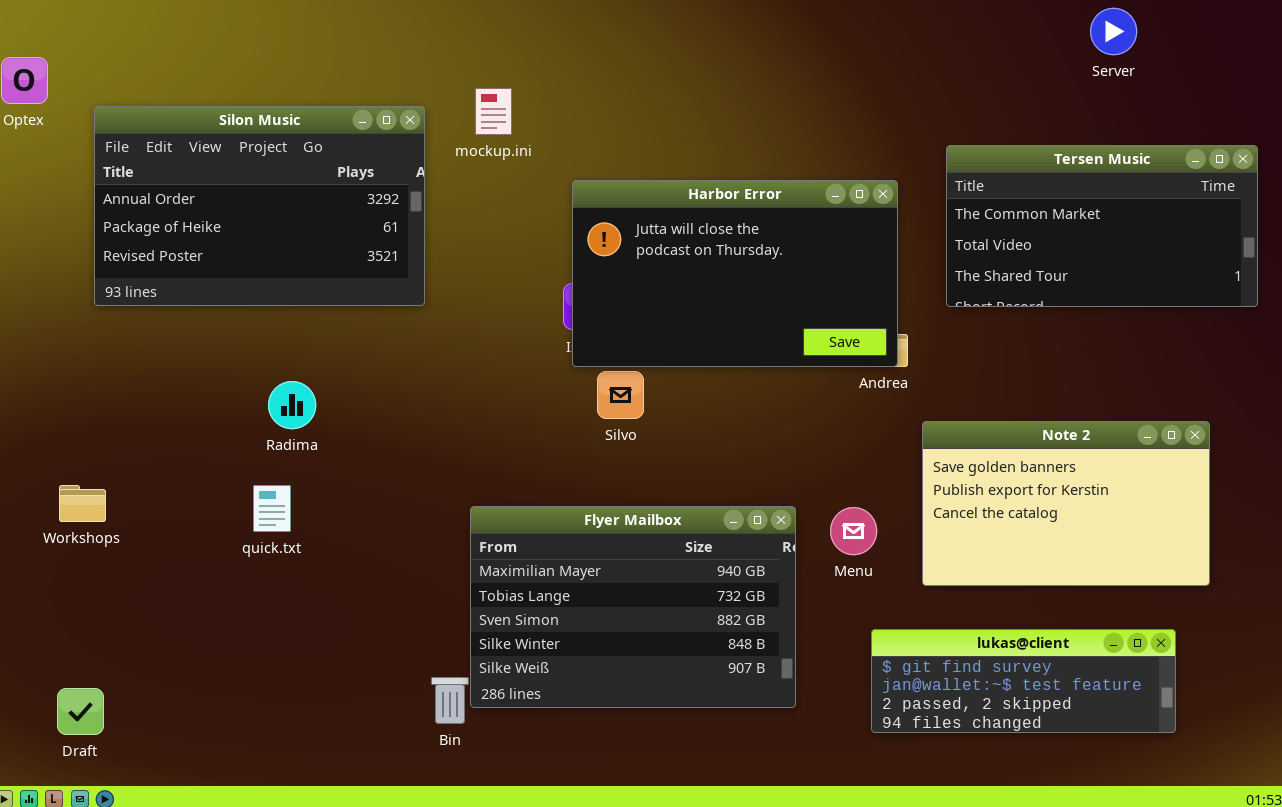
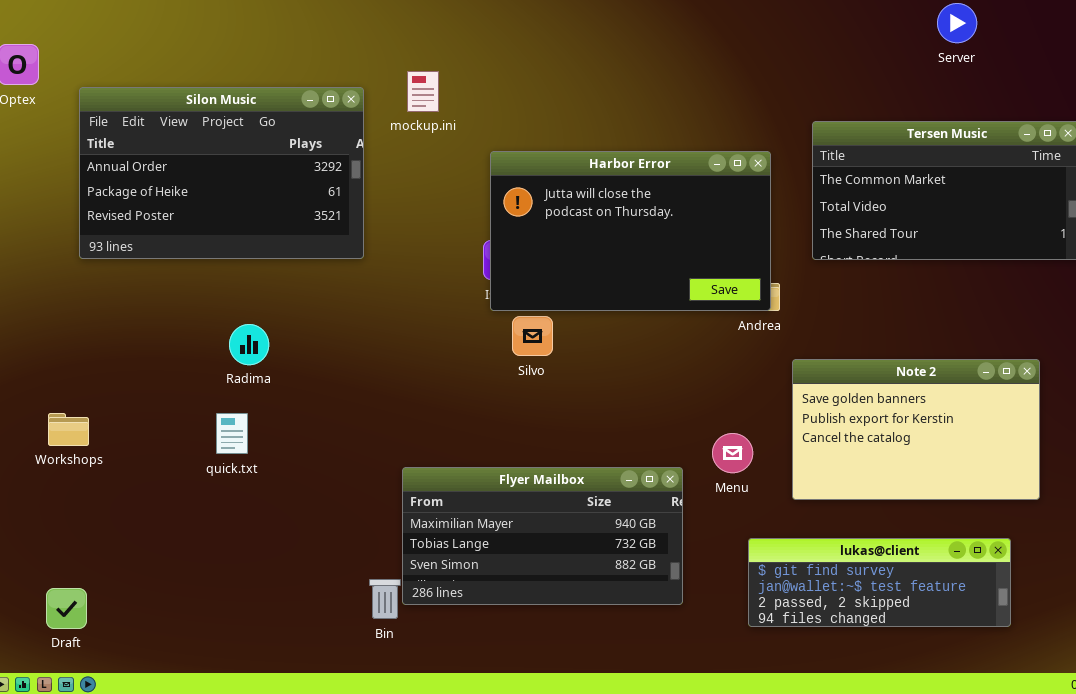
Flyer Mailbox: [470,506,796,708] -> [402,467,683,605], resized

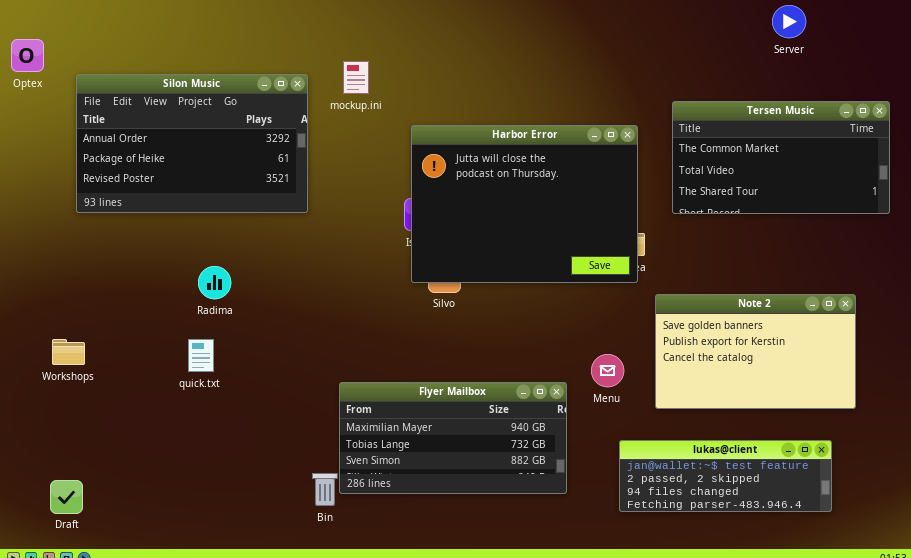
Harbor Error: [490,151,771,311] -> [411,125,638,283], resized
lukas@client: [748,538,1011,627] -> [619,440,832,512], scrolled down 1 row

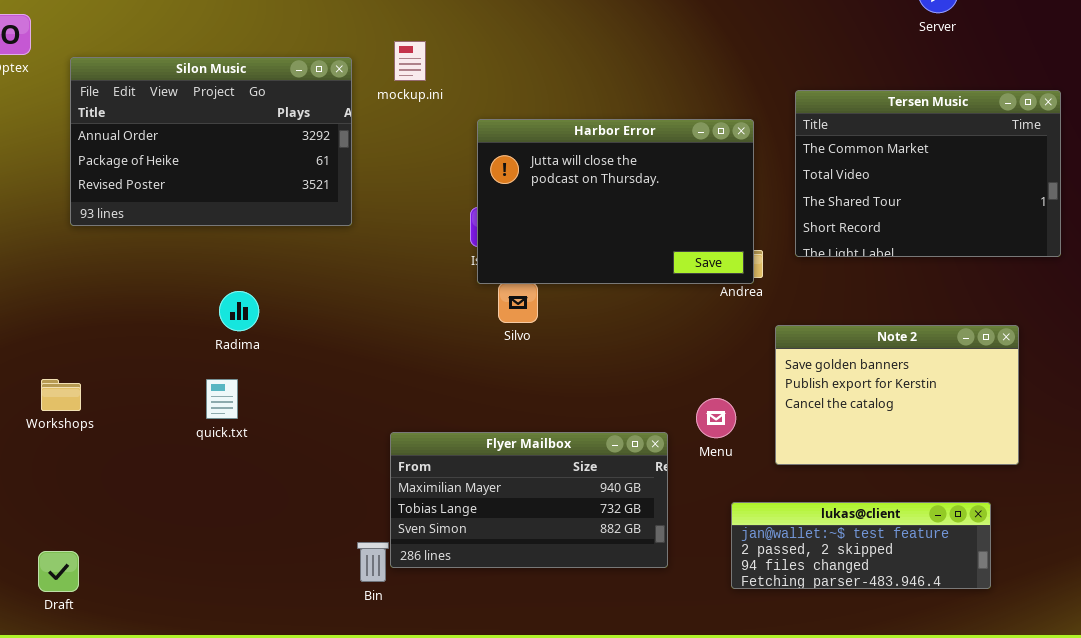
Tersen Music: [672,101,890,214] -> [795,90,1061,257], resized
Harbor Error: [411,125,638,283] -> [477,119,754,284], resized

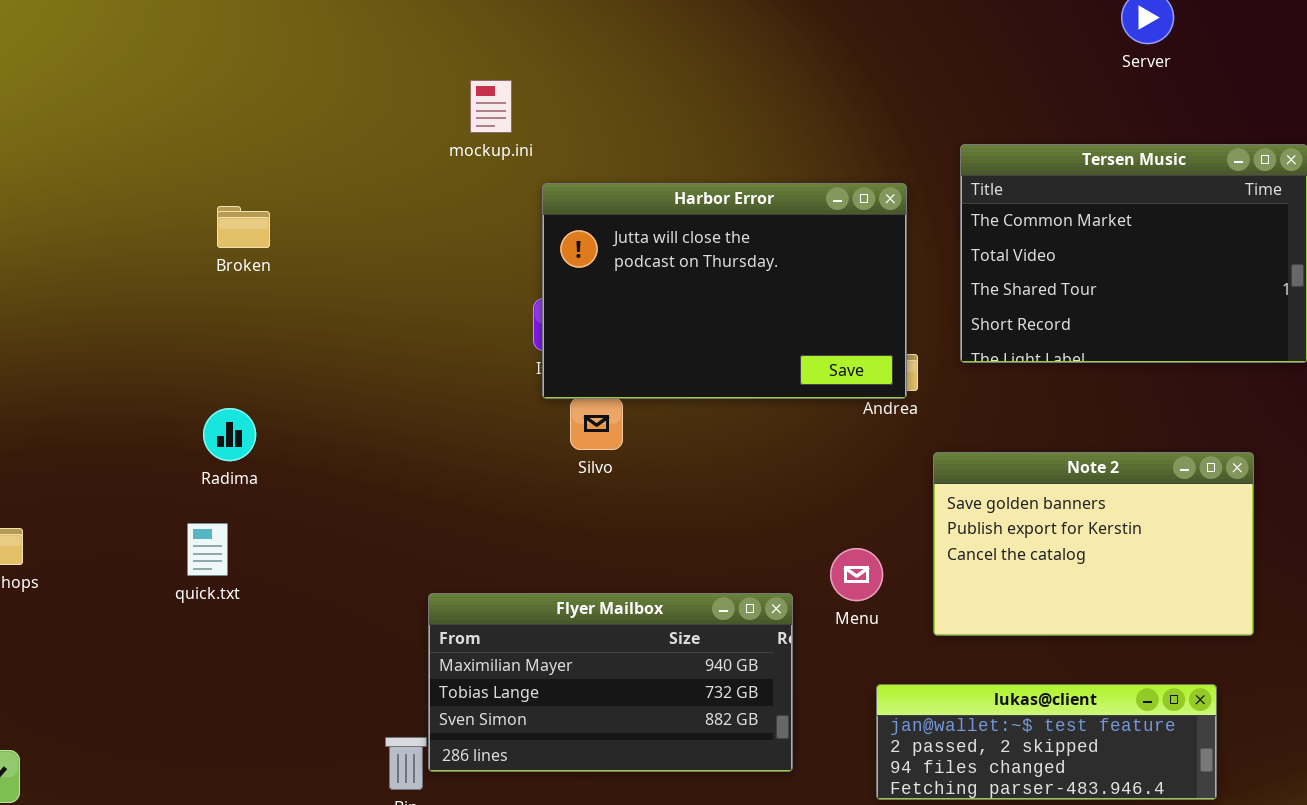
mockup.ini: [394,41,426,81] -> [470,80,512,133], moved
Silon Music: [70,57,352,226] -> none, closed

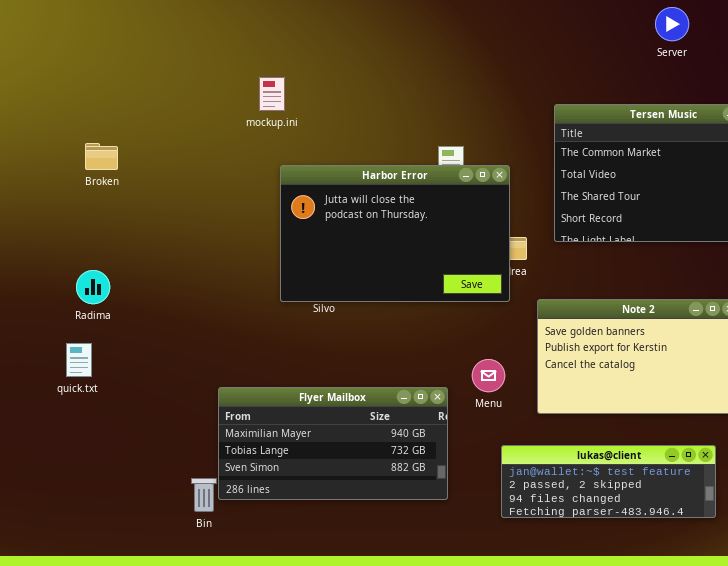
mockup.ini: [470,80,512,133] -> [259,77,285,111], moved
Harbor Error: [542,183,907,399] -> [280,165,510,302], moved

